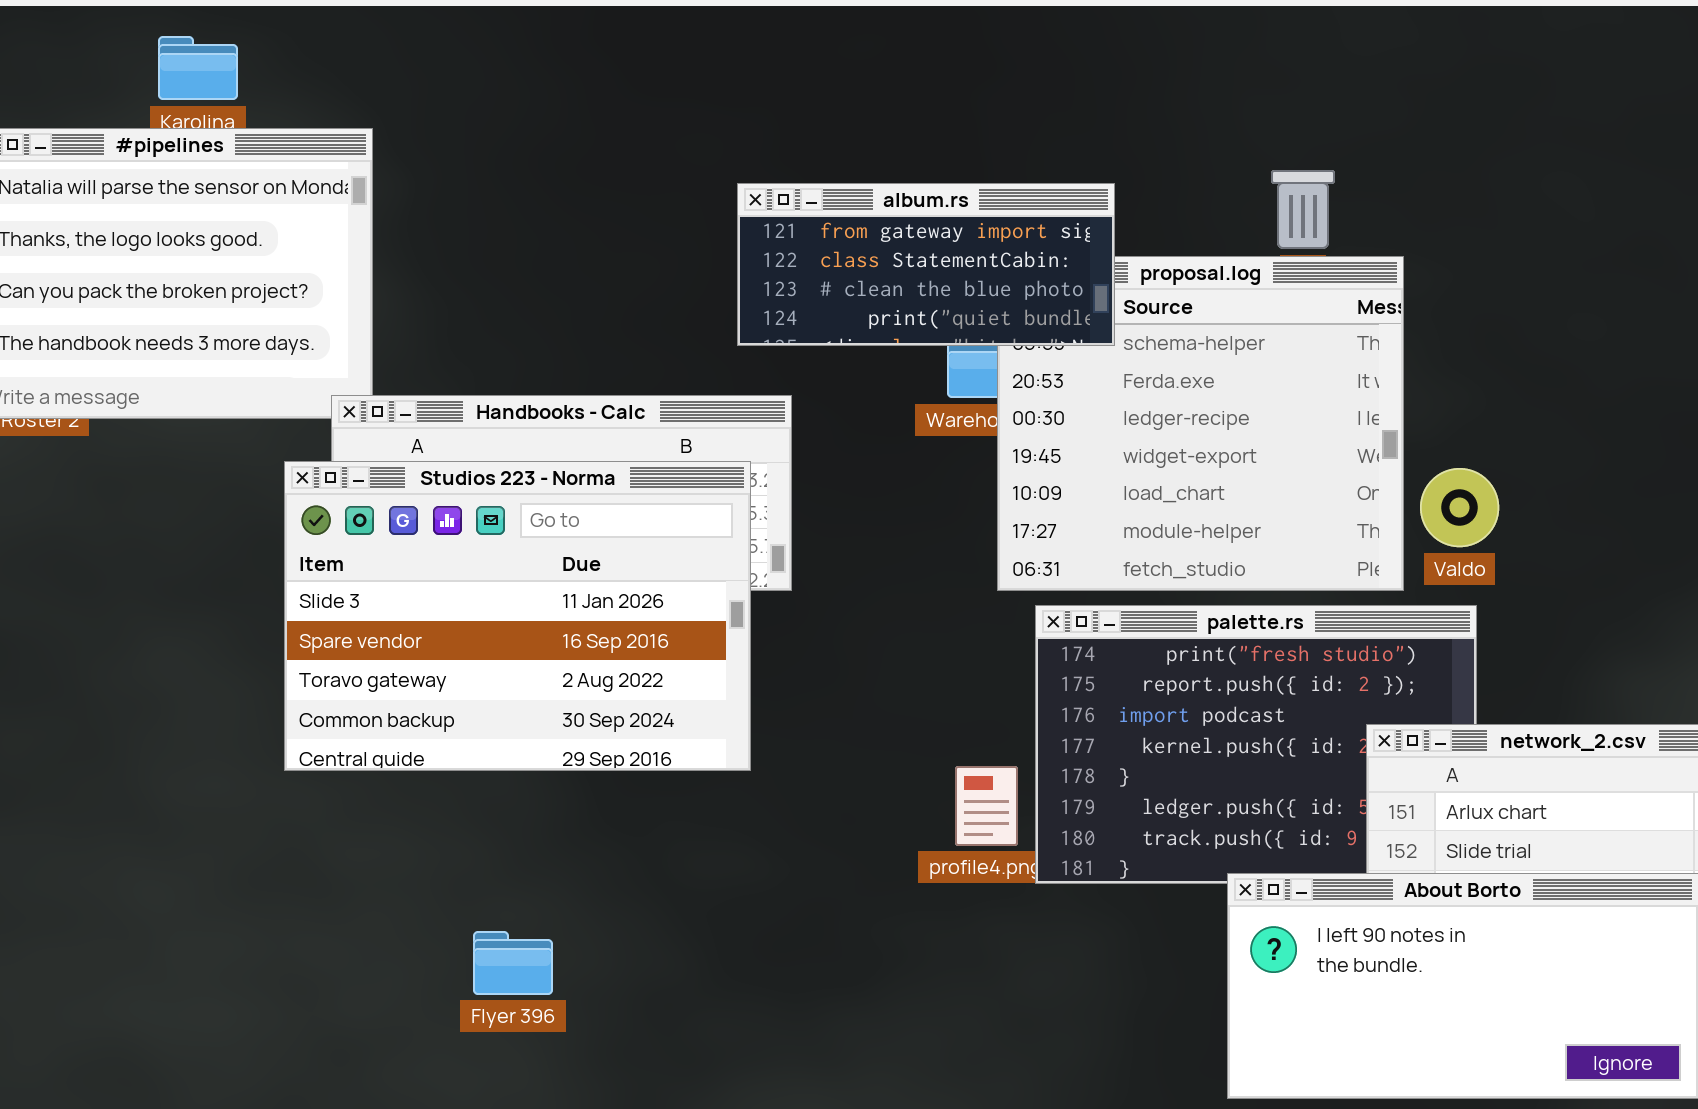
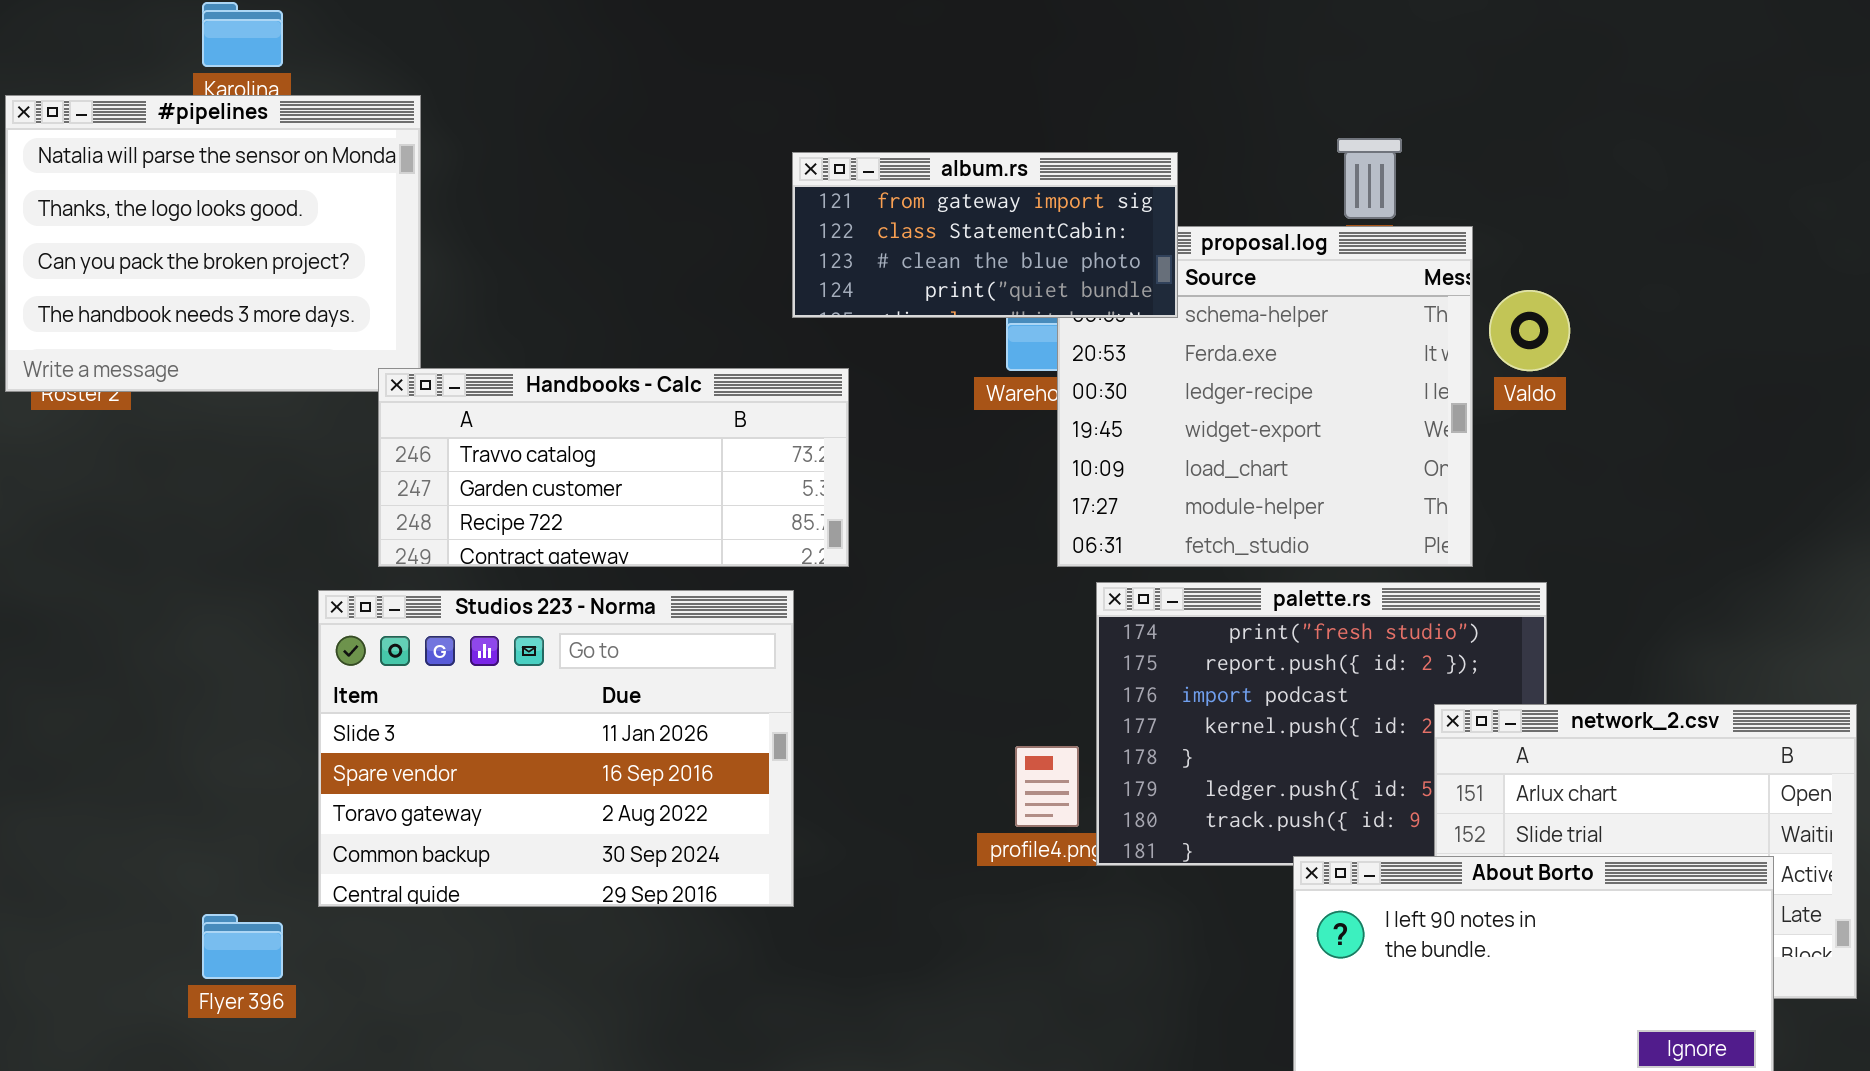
Studios 223 - Norma: [284,461,751,771] -> [318,590,794,907], moved
Valdo: [1420,468,1499,547] -> [1489,290,1570,371], moved
Flyer 396: [473,931,553,995] -> [202,914,283,979], moved

